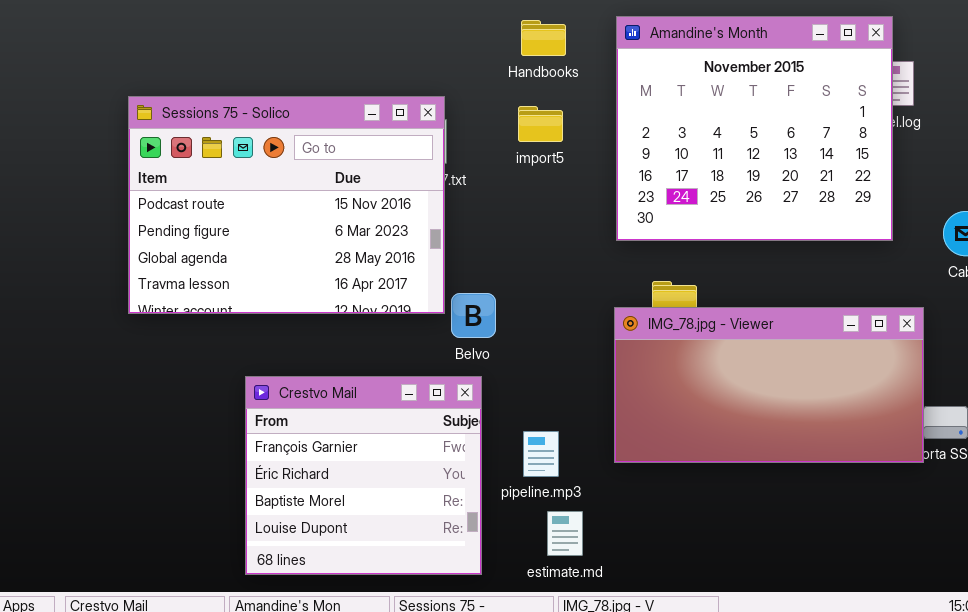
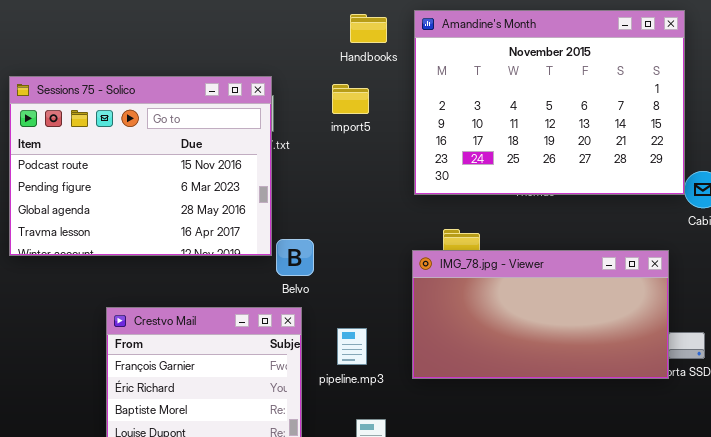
Amandine's Month: [616,16,893,241] -> [414,10,685,195], resized
Handbooks: [521,20,566,56] -> [350,14,387,43], moved
pipeline.mp3: [523,431,559,477] -> [337,328,367,365], moved

